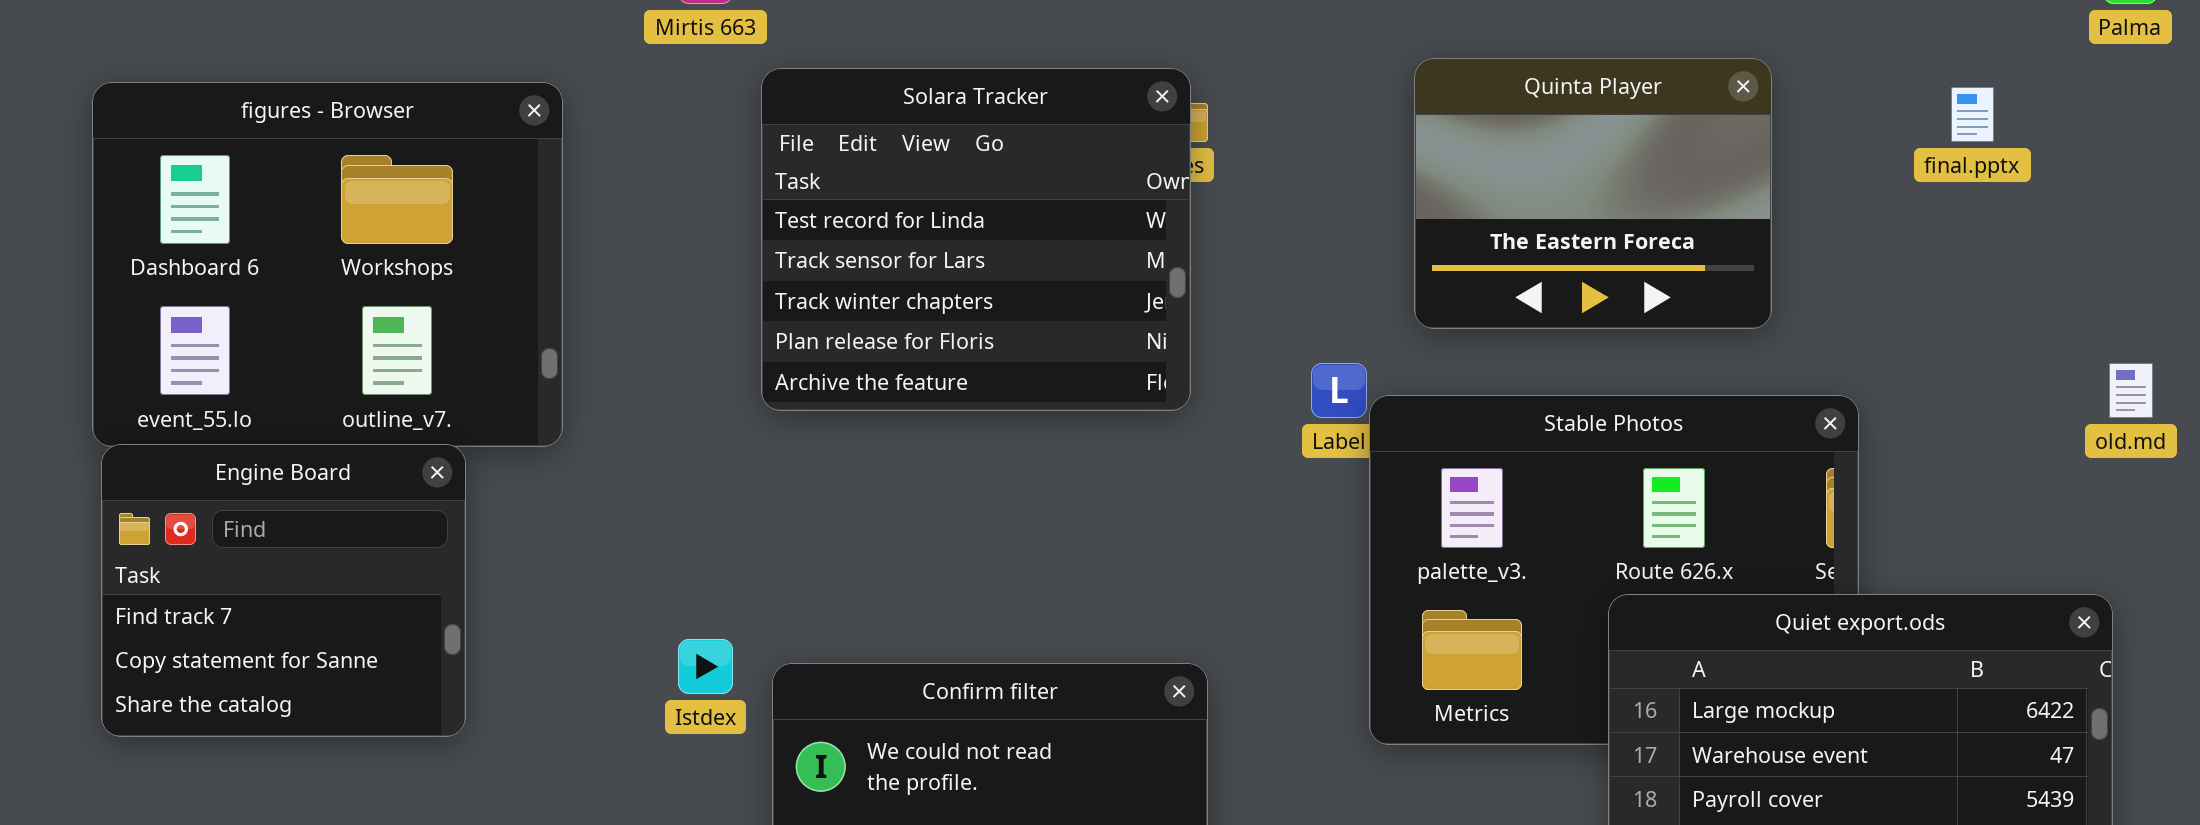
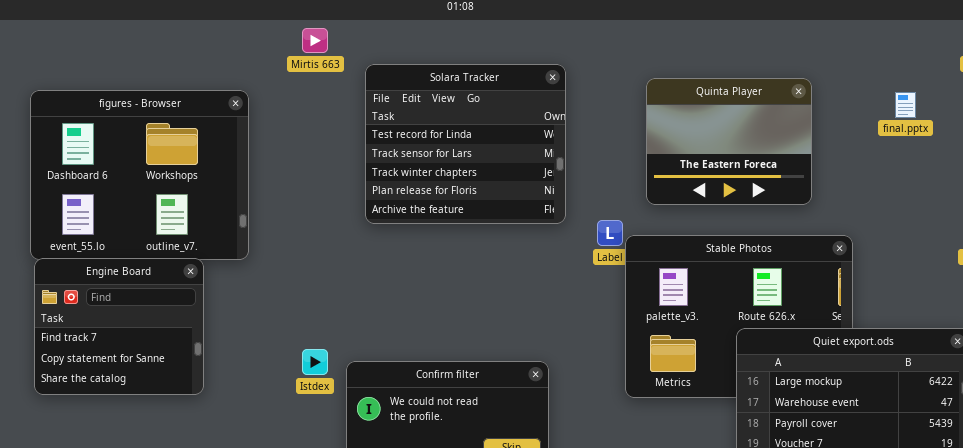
Solara Tracker: [761,68,1191,411] -> [365,64,566,224], moved

